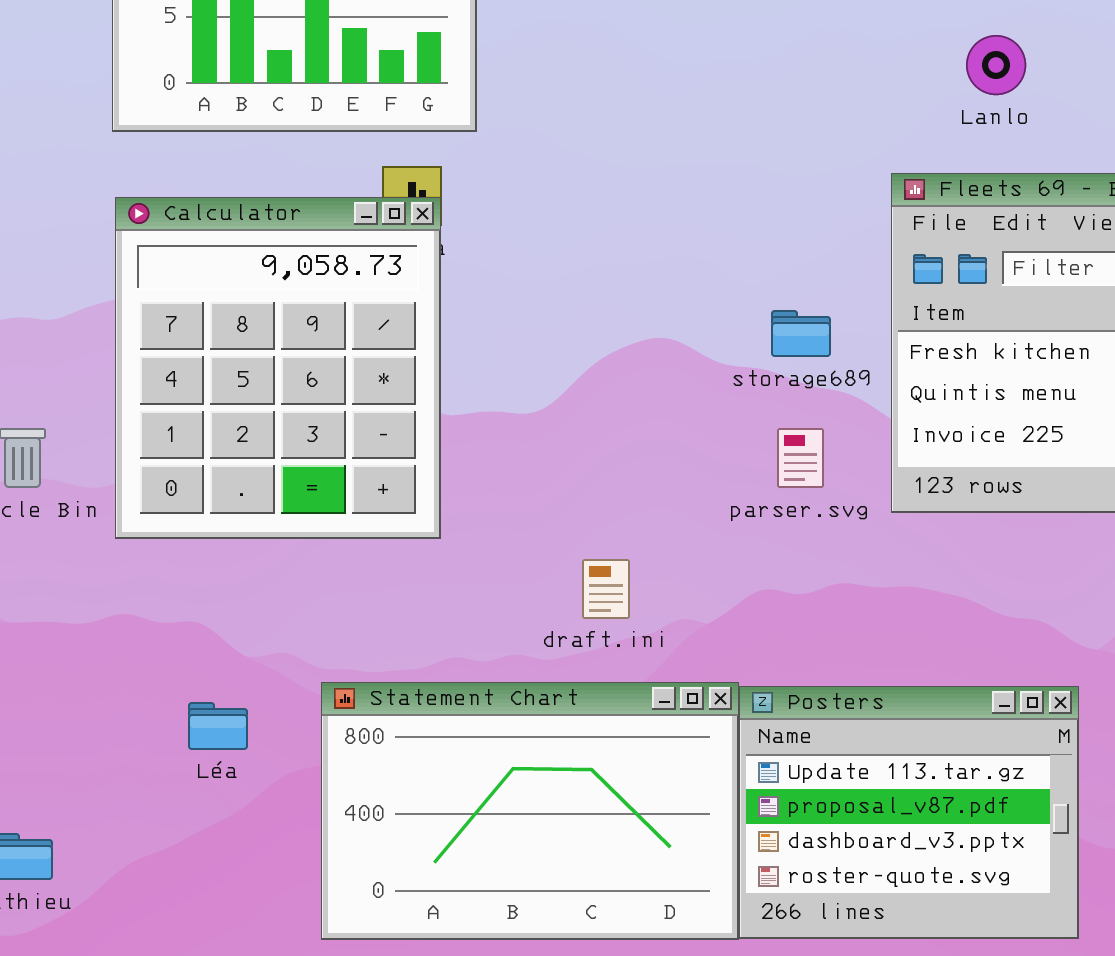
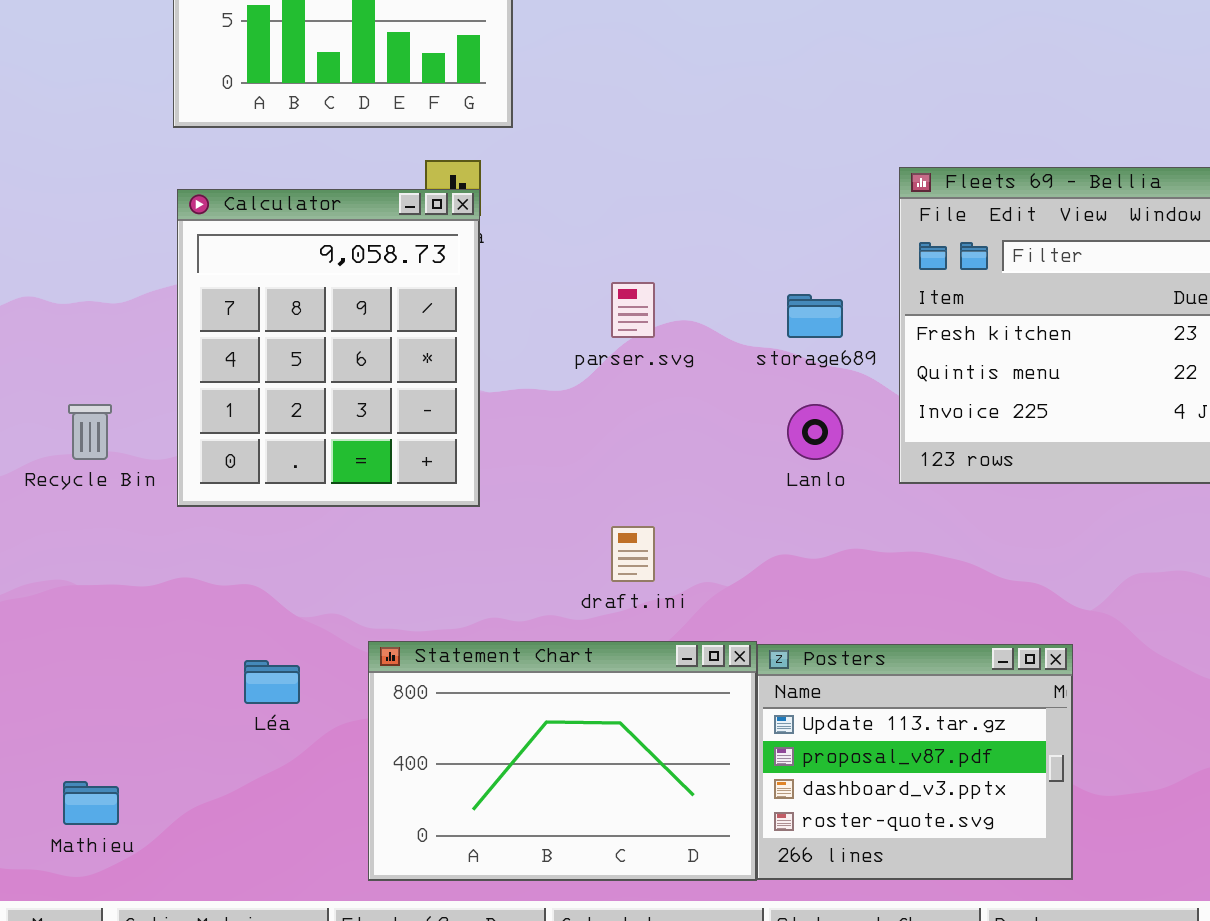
Lanlo: [966,35,1026,95] -> [787,404,843,460], moved
parser.svg: [777,428,824,488] -> [611,282,655,338], moved

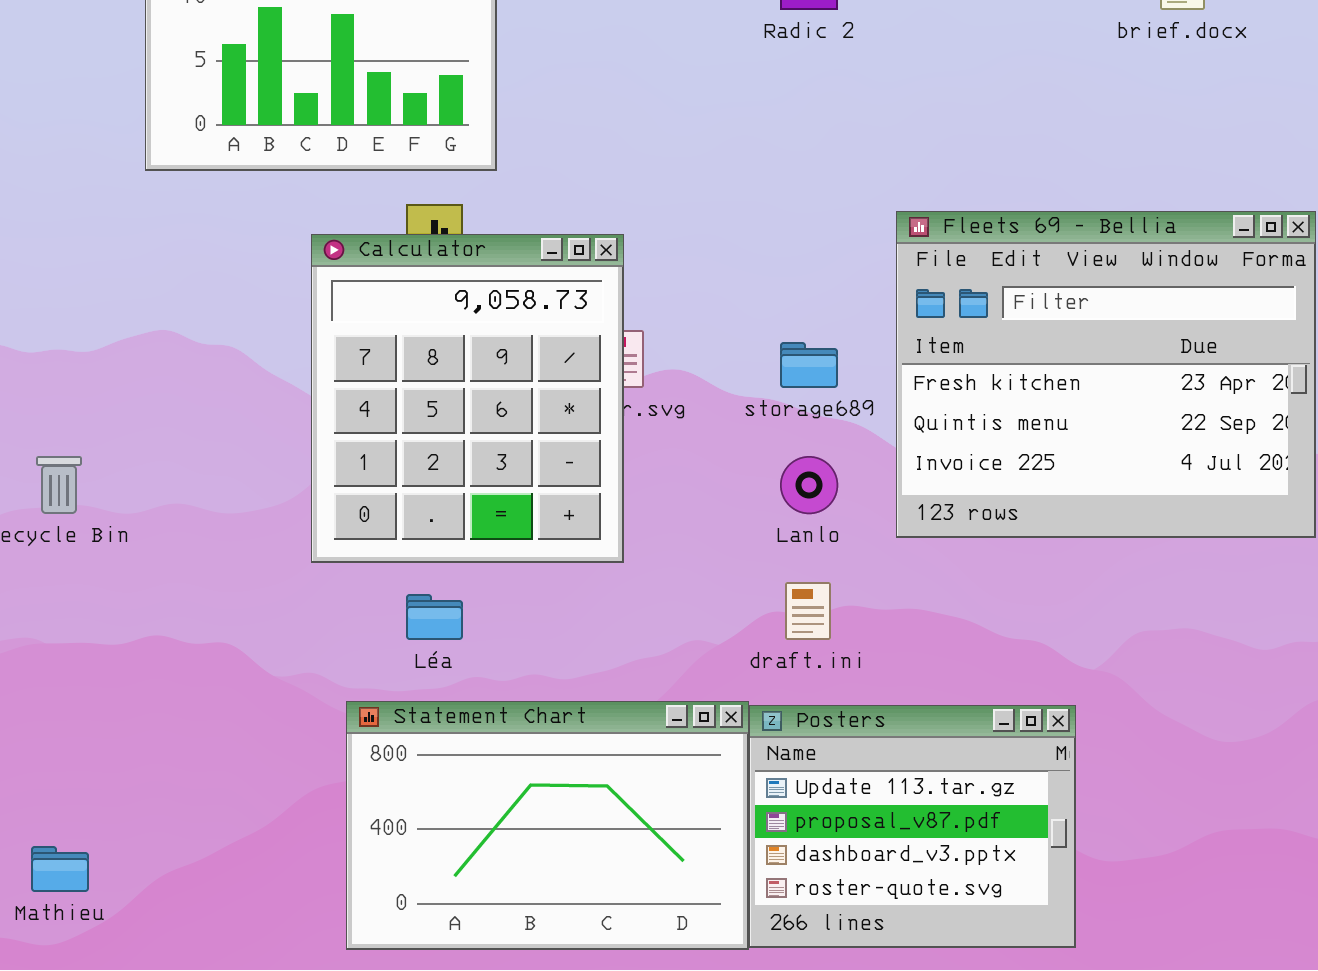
Calculator: [177,189,480,507] -> [311,234,624,563], moved
draft.ini: [611,526,655,582] -> [785,582,831,640], moved
Léa: [244,660,300,704] -> [406,594,463,640], moved

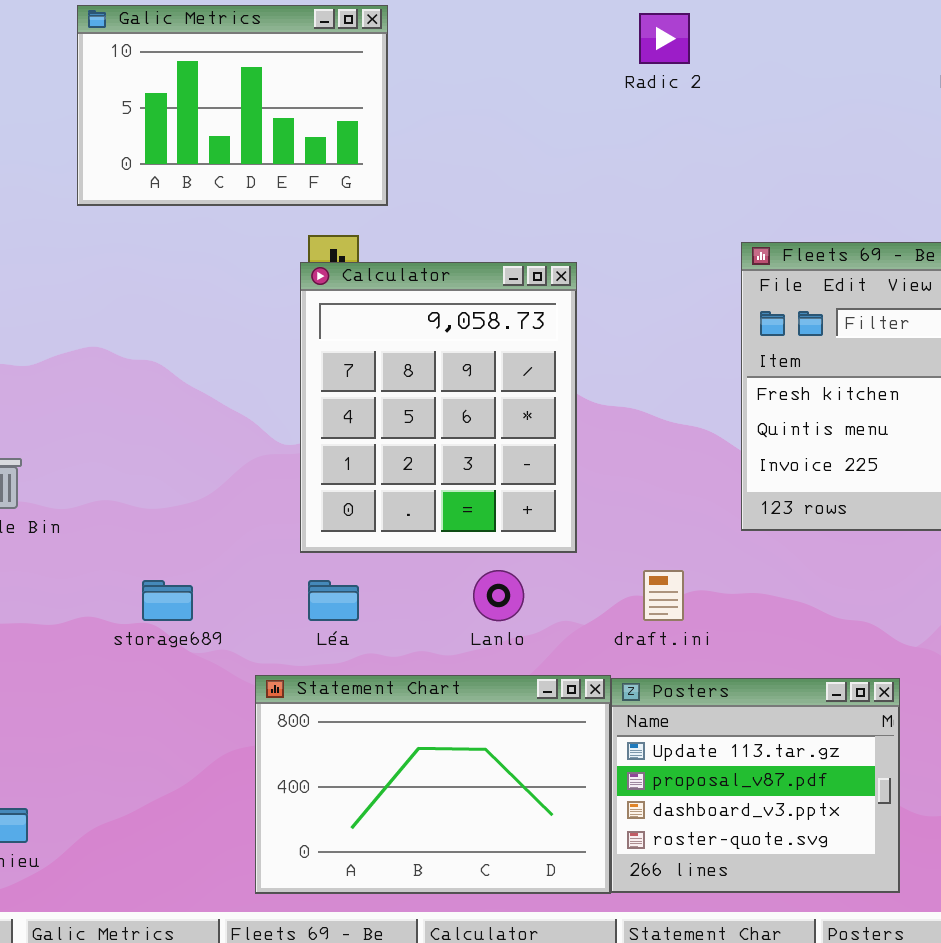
Calculator: [311,234,624,563] -> [300,262,577,553], moved
storage689: [780,342,838,388] -> [142,580,193,621], moved
Lanlo: [780,456,838,514] -> [473,570,524,621], moved

